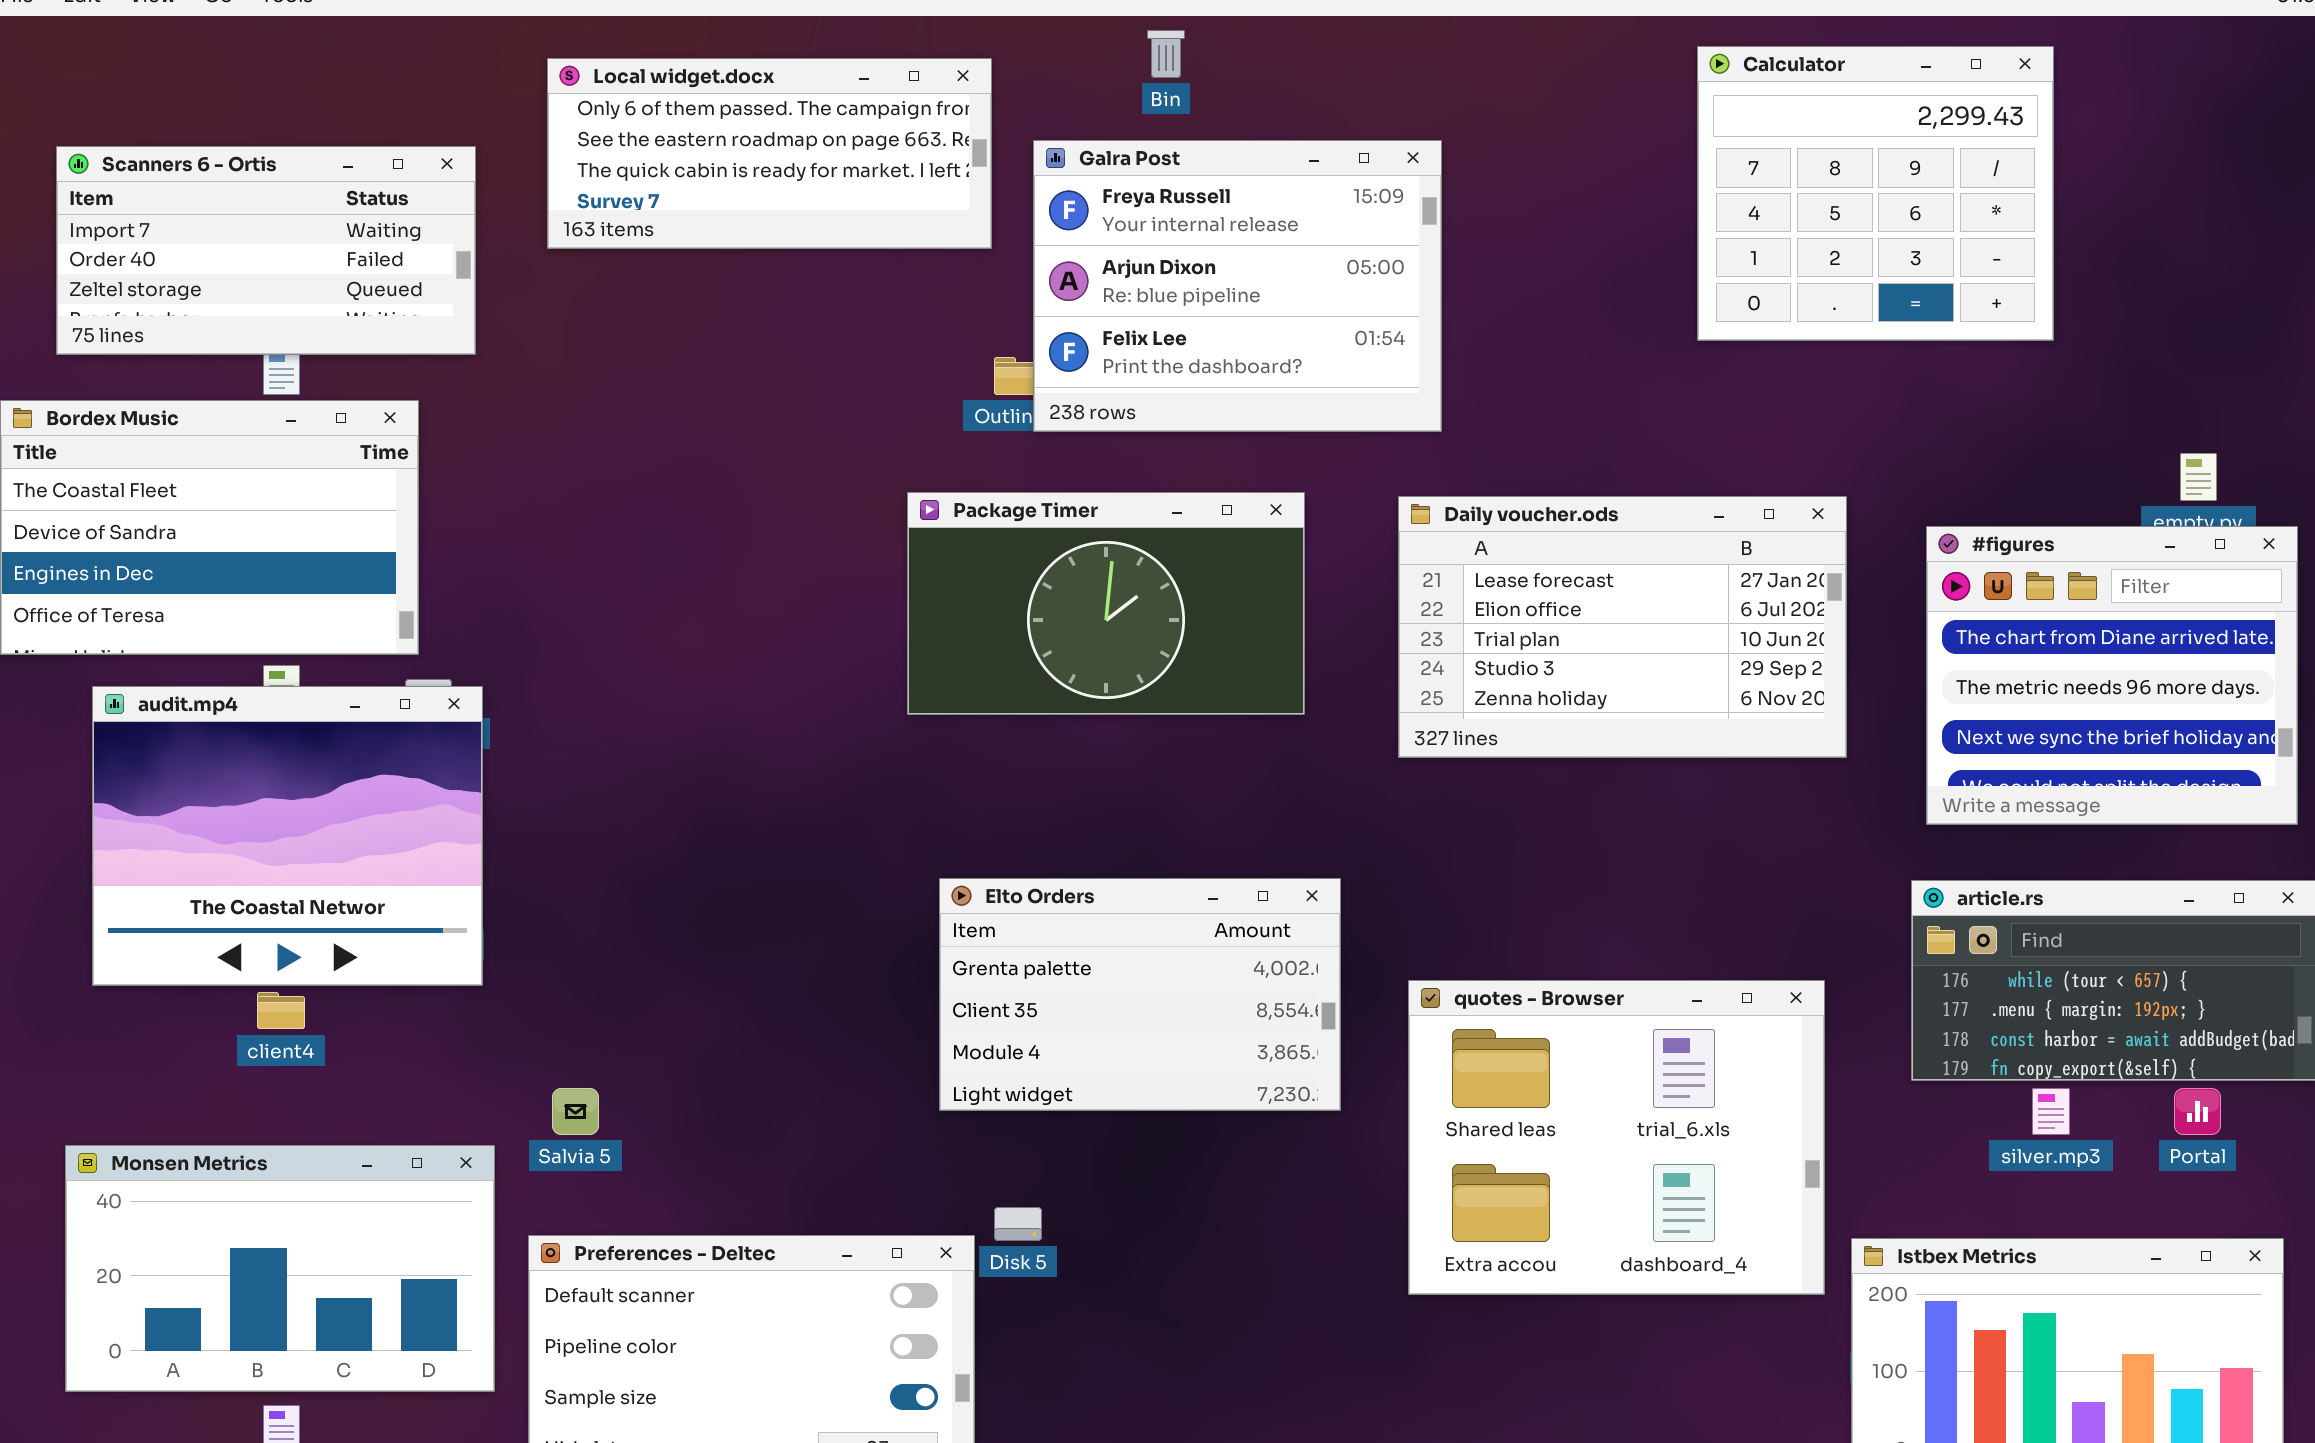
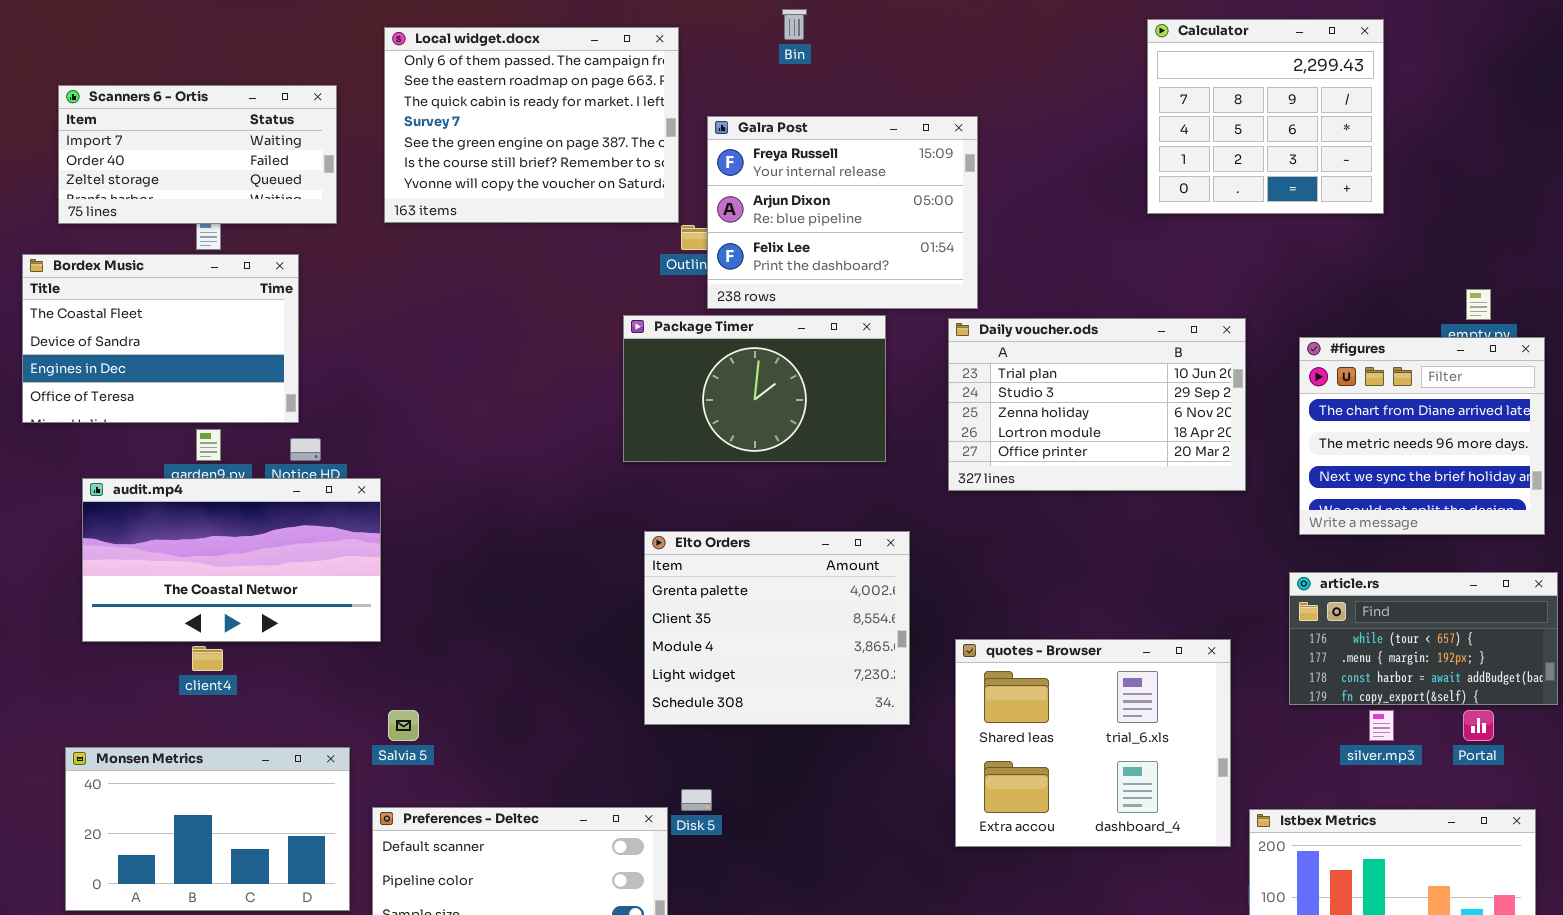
Local widget.docx: [547,58,992,249] -> [384,27,679,223], resized
Galra Post: [1033,140,1442,432] -> [707,116,978,309], moved
Daily voucher.ods: [1398,496,1847,758] -> [948,318,1246,491], scrolled down 2 rows
audit.mp4: [92,686,483,986] -> [82,478,381,642], resized
Elto Orders: [939,878,1341,1111] -> [644,531,910,725], resized

